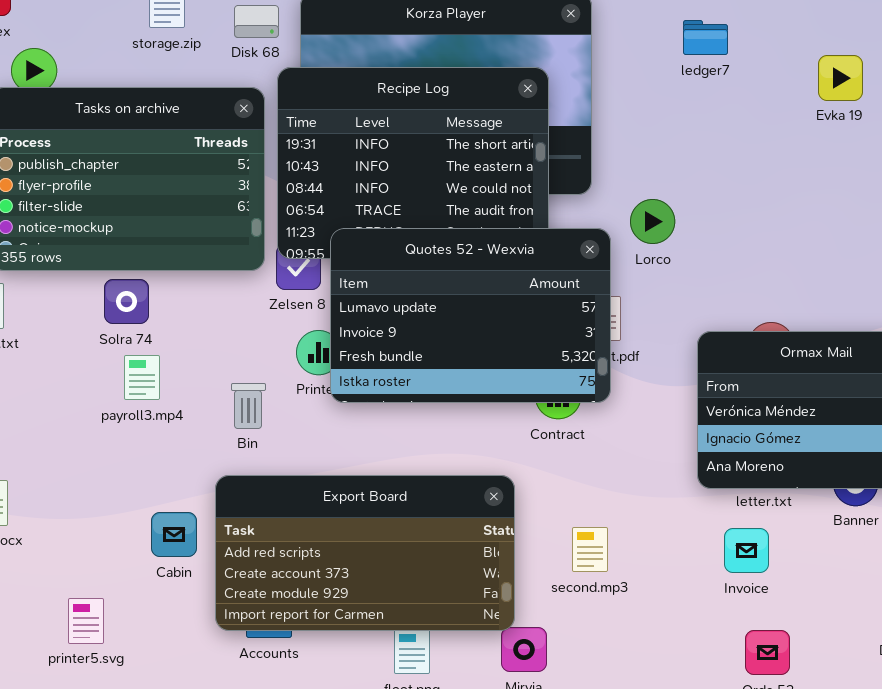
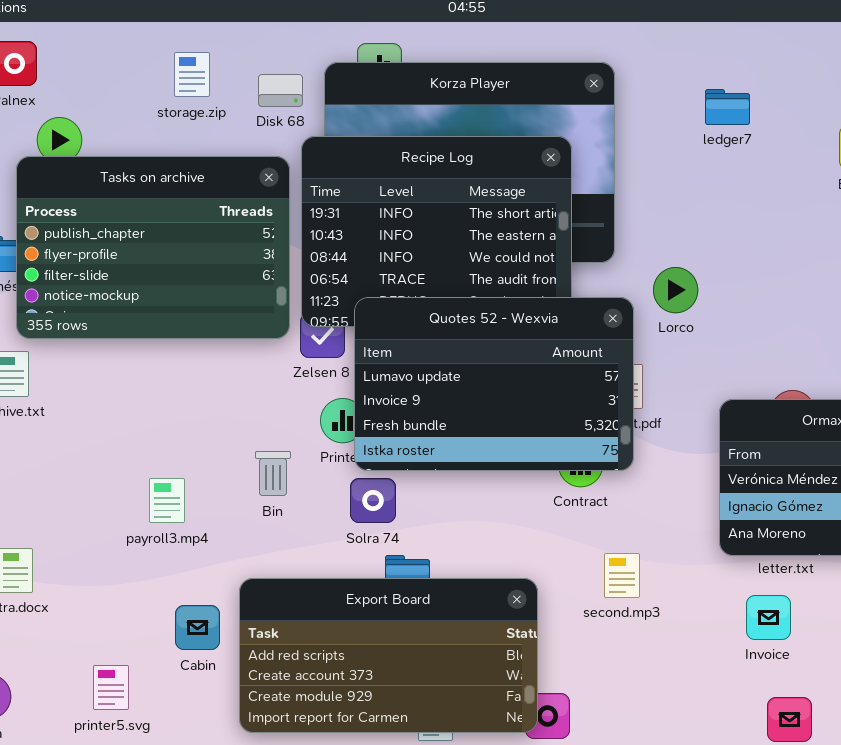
Solra 74: [104,279,149,324] -> [350,478,396,523], moved
payroll3.mp4: [124,355,160,400] -> [149,478,185,523], moved
Export Board: [215,475,515,631] -> [239,578,538,733], moved
Cabin: [151,512,197,557] -> [175,605,220,650], moved
second.mp3: [572,527,608,572] -> [604,553,640,598], moved

